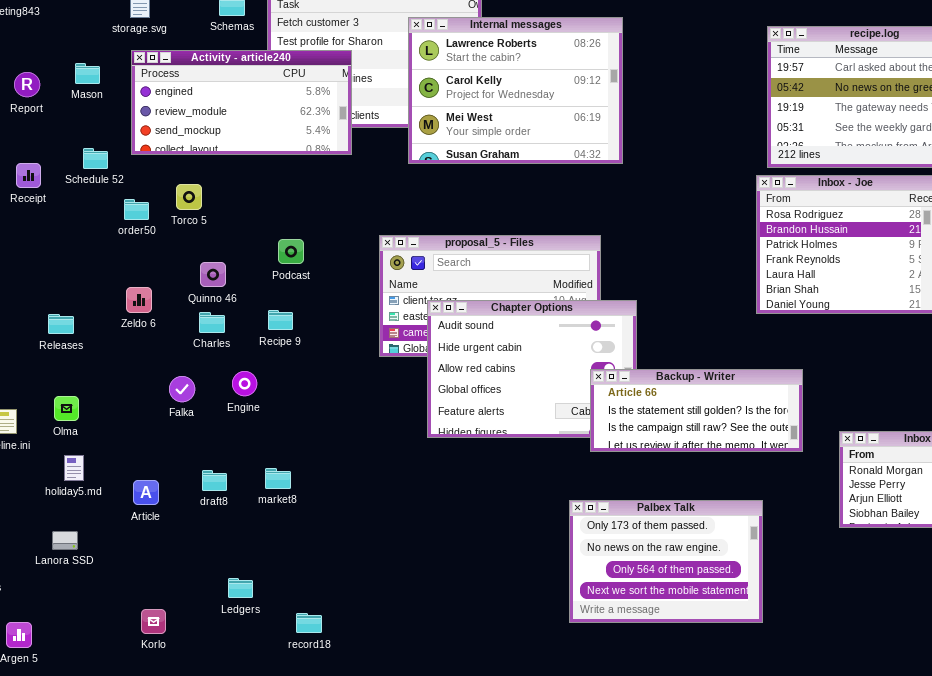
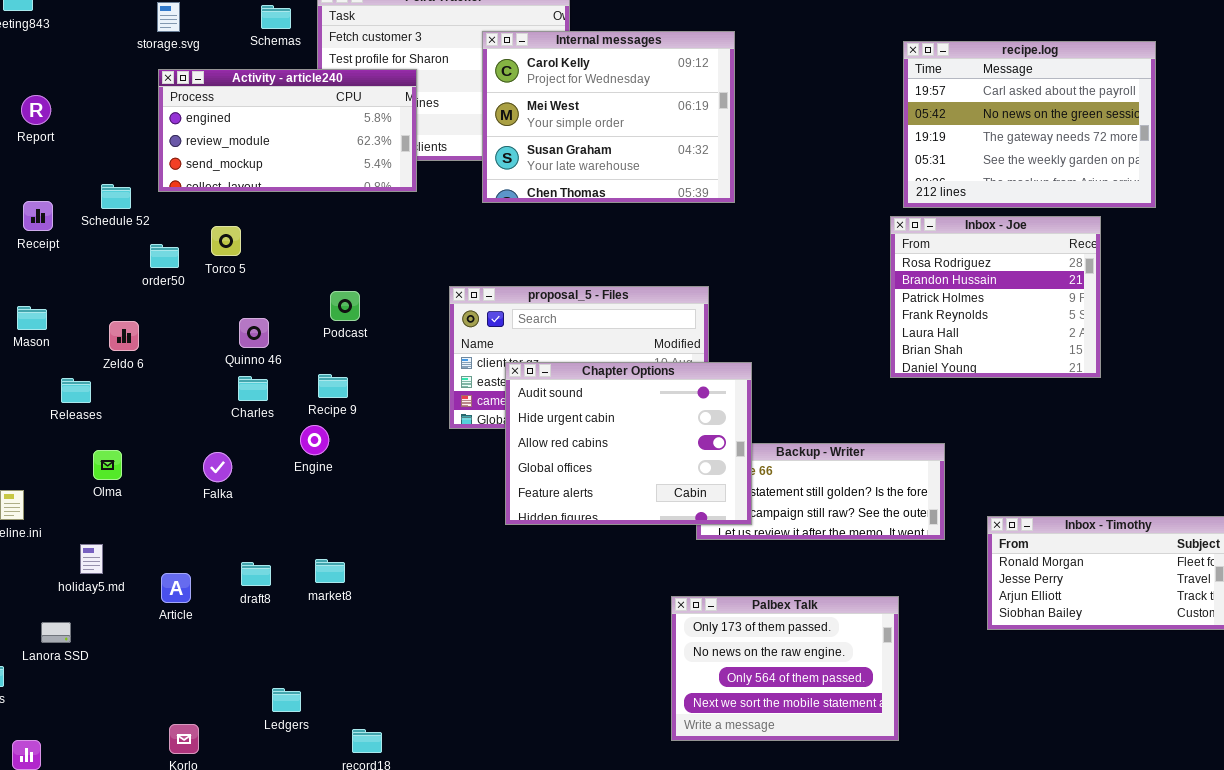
Internal messages: [408,17,623,164] -> [482,31,735,203], scrolled down 1 row
Mason: [75,63,100,84] -> [17,306,47,330], moved
Zeldo 6: [126,287,152,313] -> [109,321,139,351], moved
Chapter Options: [427,300,637,438] -> [505,362,752,525], raised
Engine: [232,371,257,396] -> [300,425,329,455], moved
Olma: [54,396,79,421] -> [93,450,122,480], moved
Lanora SSD: [52,531,78,550] -> [41,622,71,643], moved

